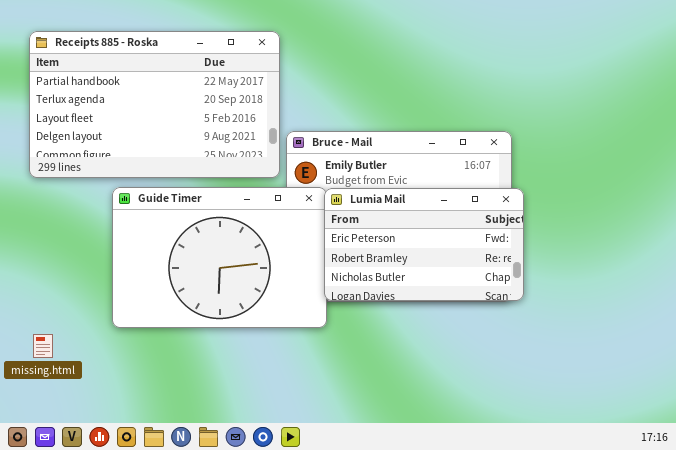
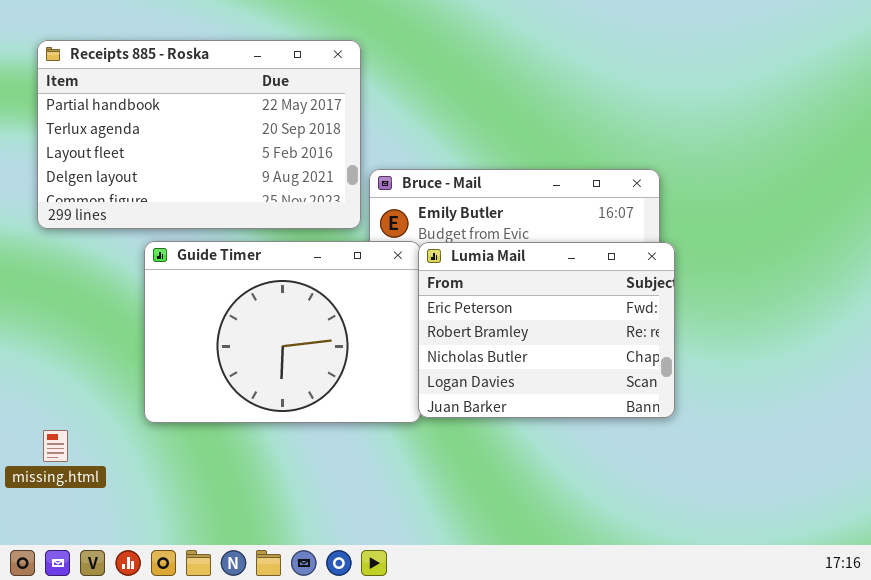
Lumia Mail: [324,188,524,301] -> [418,242,675,418], resized

